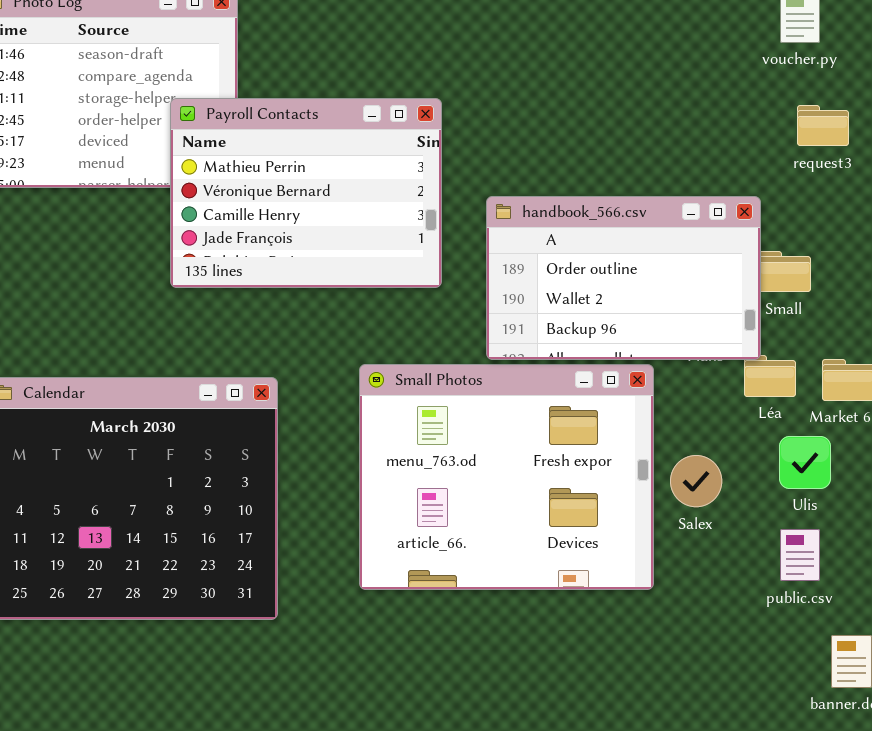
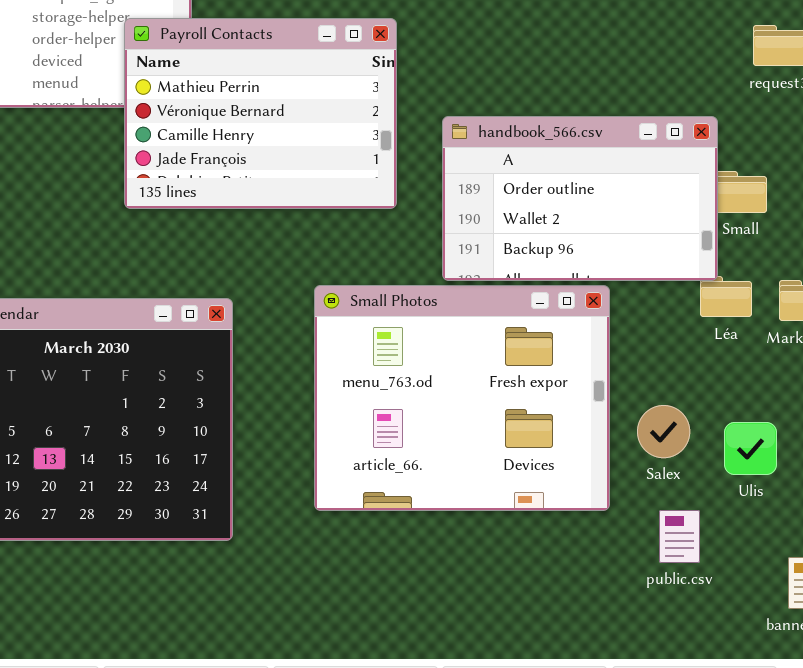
Ulis: [779,436,831,489] -> [724,422,777,475], moved
Salex: [670,455,722,507] -> [637,405,690,458], moved
public.csv: [780,529,820,581] -> [659,510,700,563], moved

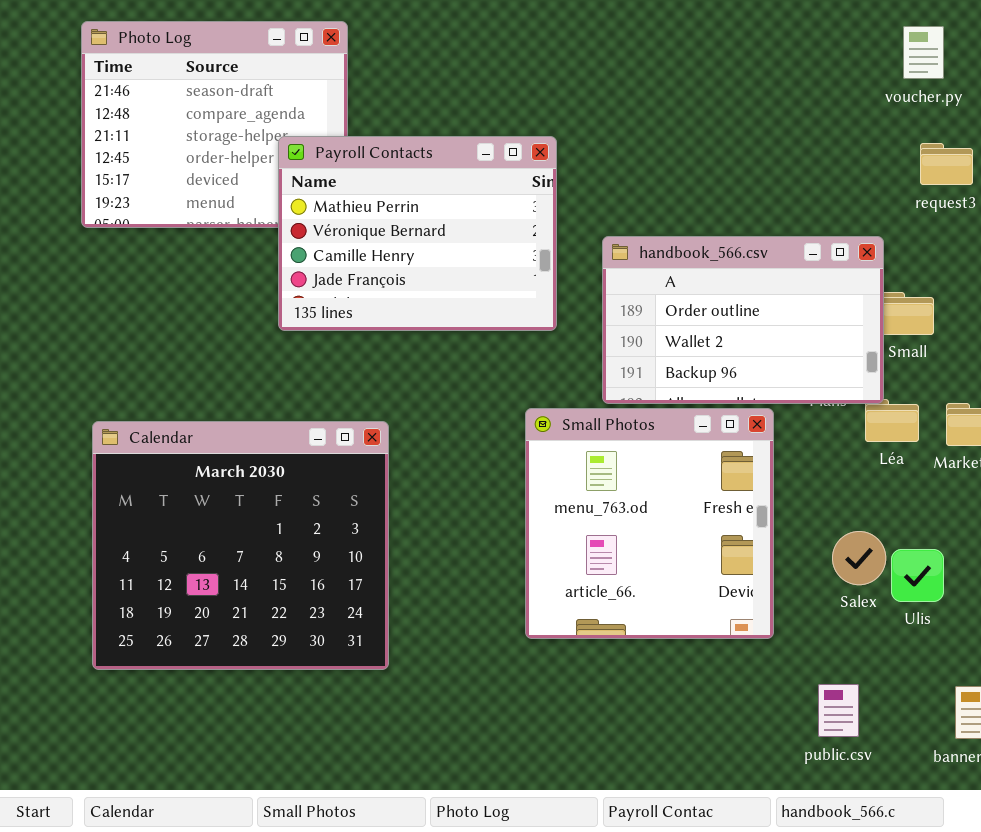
Small Photos: [314,285,610,511] -> [525,408,774,639], resized
Salex: [637,405,690,458] -> [832,531,886,585], moved
public.csv: [659,510,700,563] -> [818,684,859,737], moved

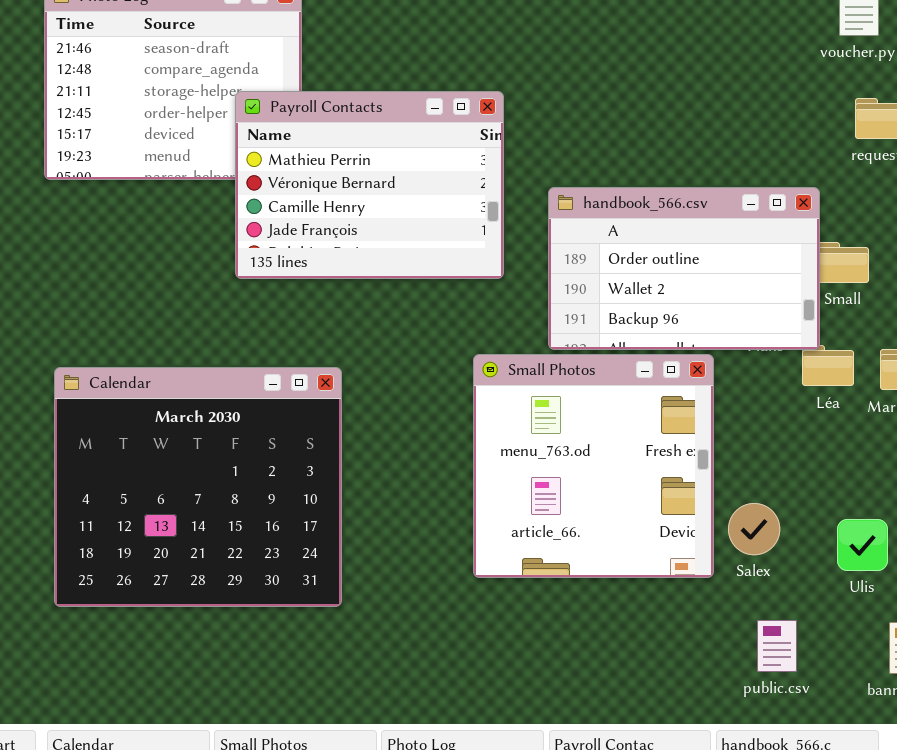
Salex: [832,531,886,585] -> [728,503,780,555], moved
Ulis: [891,549,944,602] -> [837,519,888,571], moved

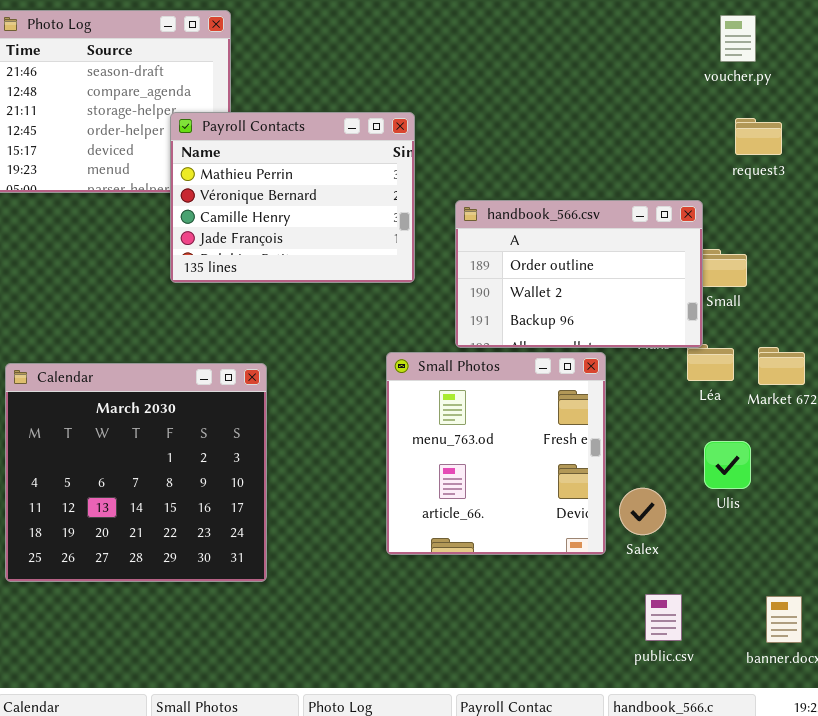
Ulis: [837,519,888,571] -> [704,441,751,489], moved

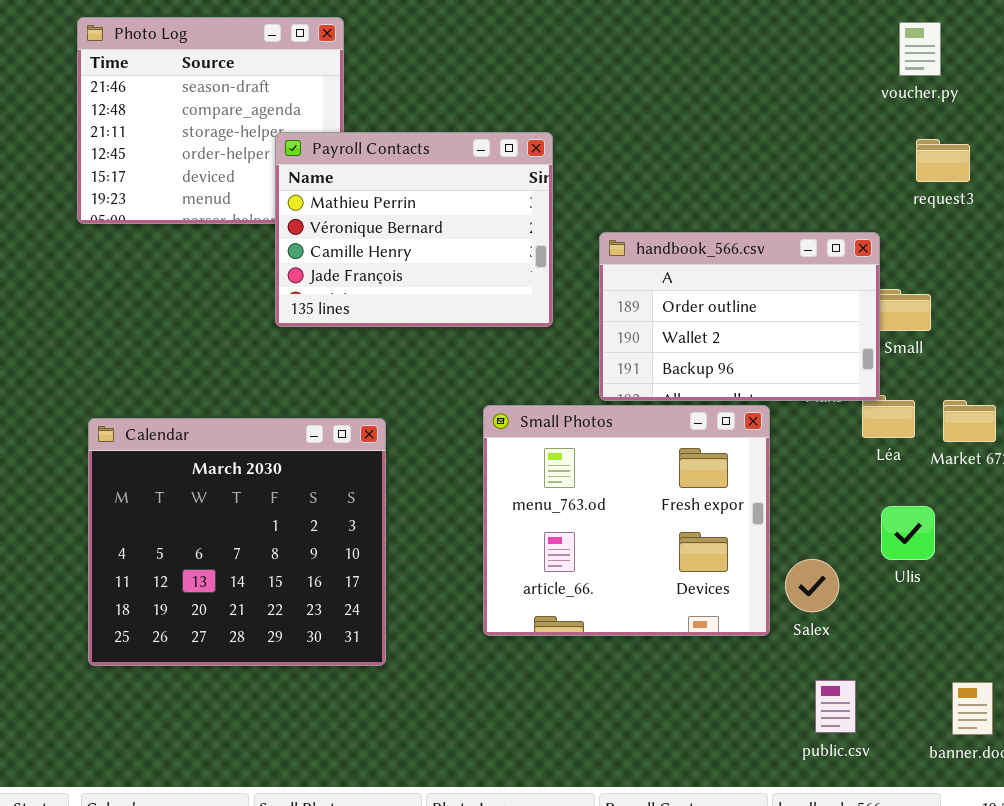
Small Photos: [386,352,606,555] -> [483,405,770,636], resized

